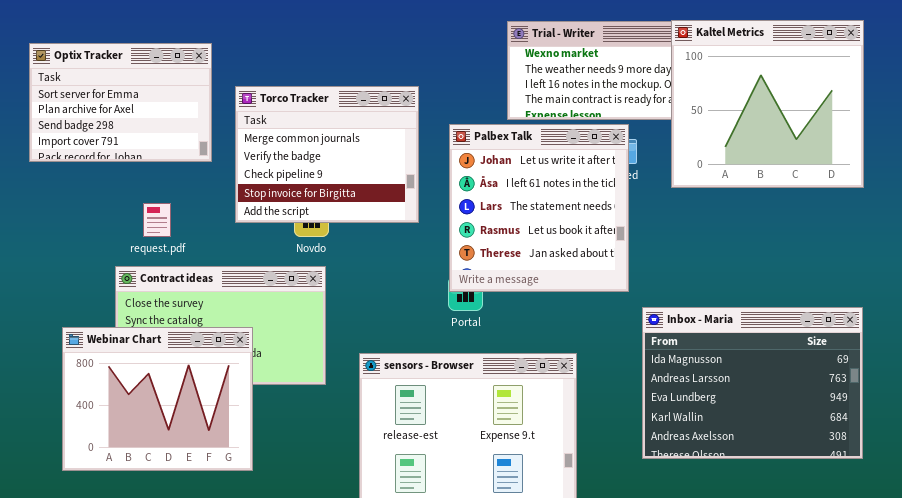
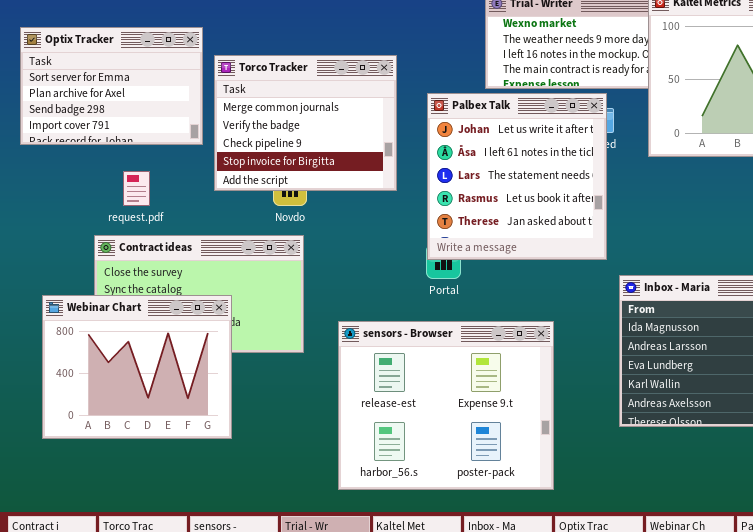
Optix Tracker: [29,43,212,162] -> [20,27,203,145], moved

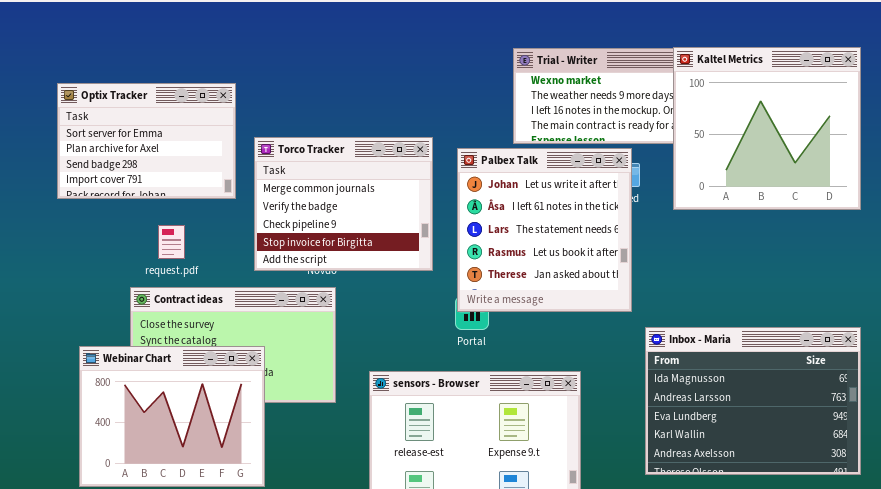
Torco Tracker: [214,55,397,191] -> [254,137,433,271], moved

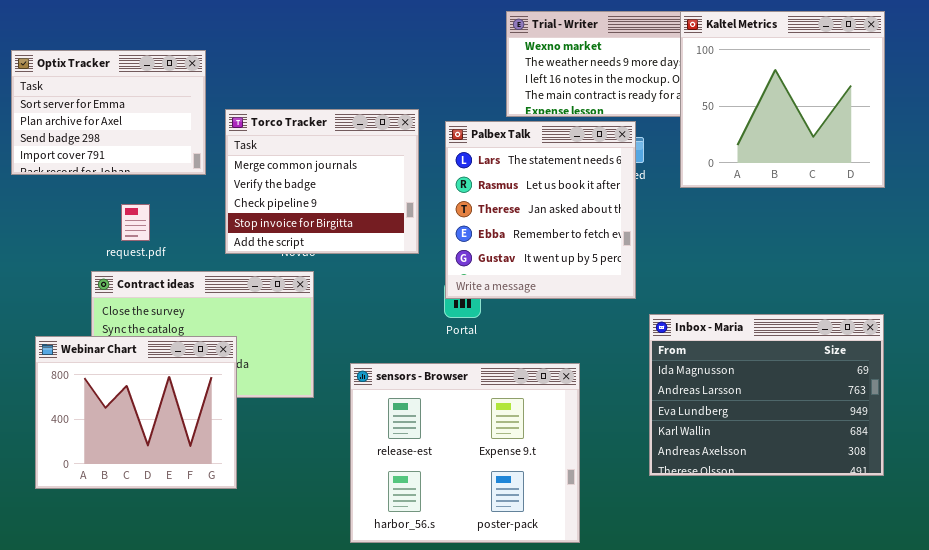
Palbex Talk: [457,148,632,312] -> [445,121,636,299], scrolled down 2 rows

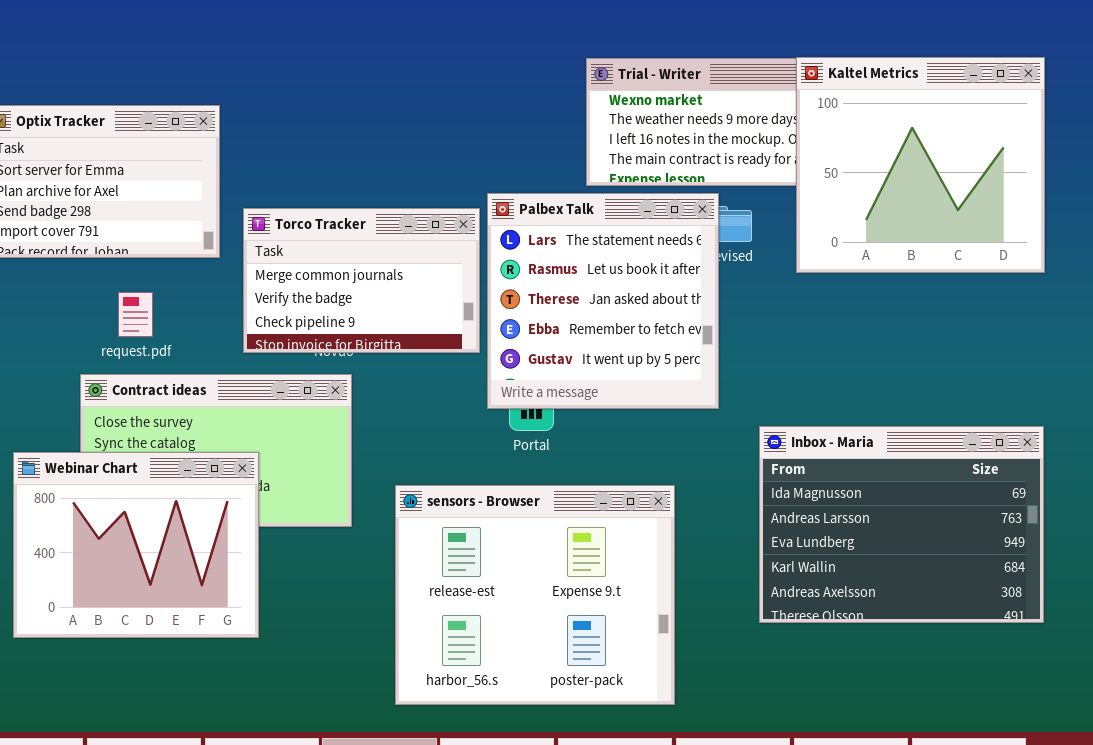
Torco Tracker: [225,109,419,254] -> [243,208,480,353], resized
Palbex Talk: [445,121,636,299] -> [487,193,719,409], moved

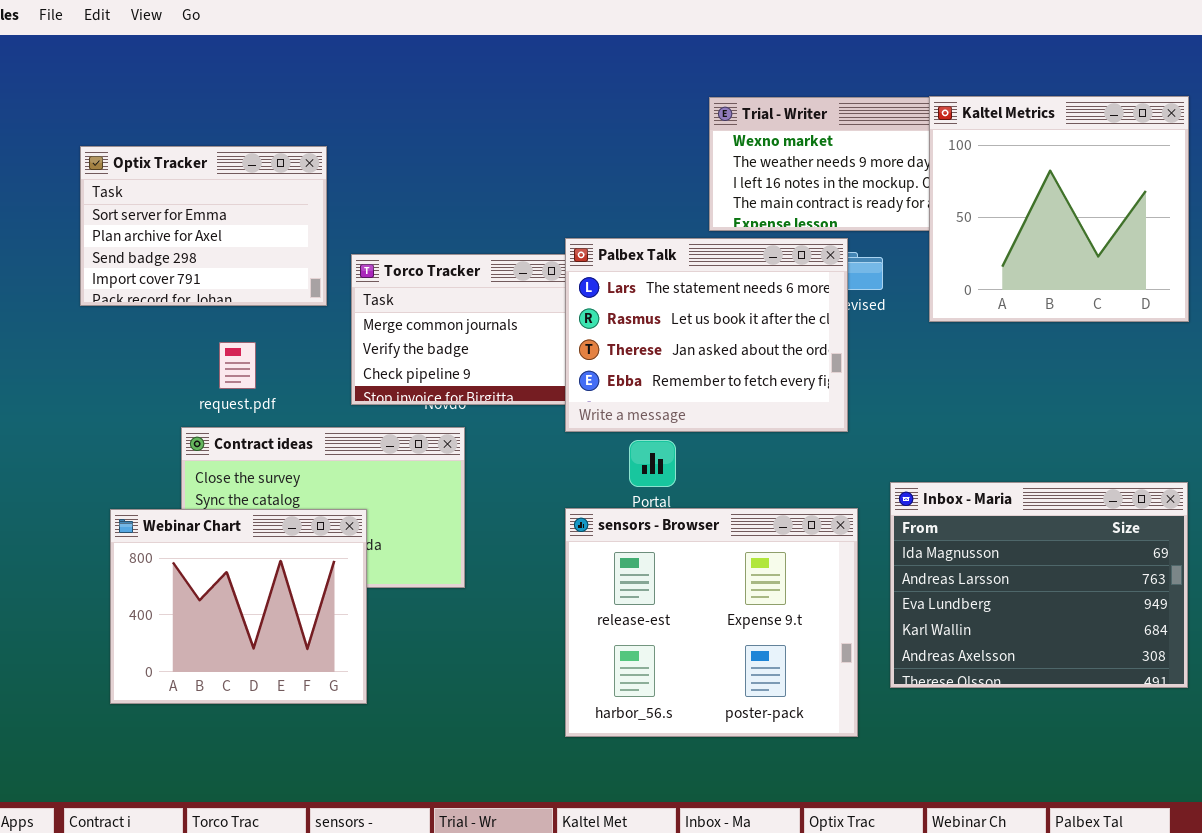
Palbex Talk: [487,193,719,409] -> [565,238,848,432], resized
sensors - Browser: [395,485,675,705] -> [565,508,858,737], moved

